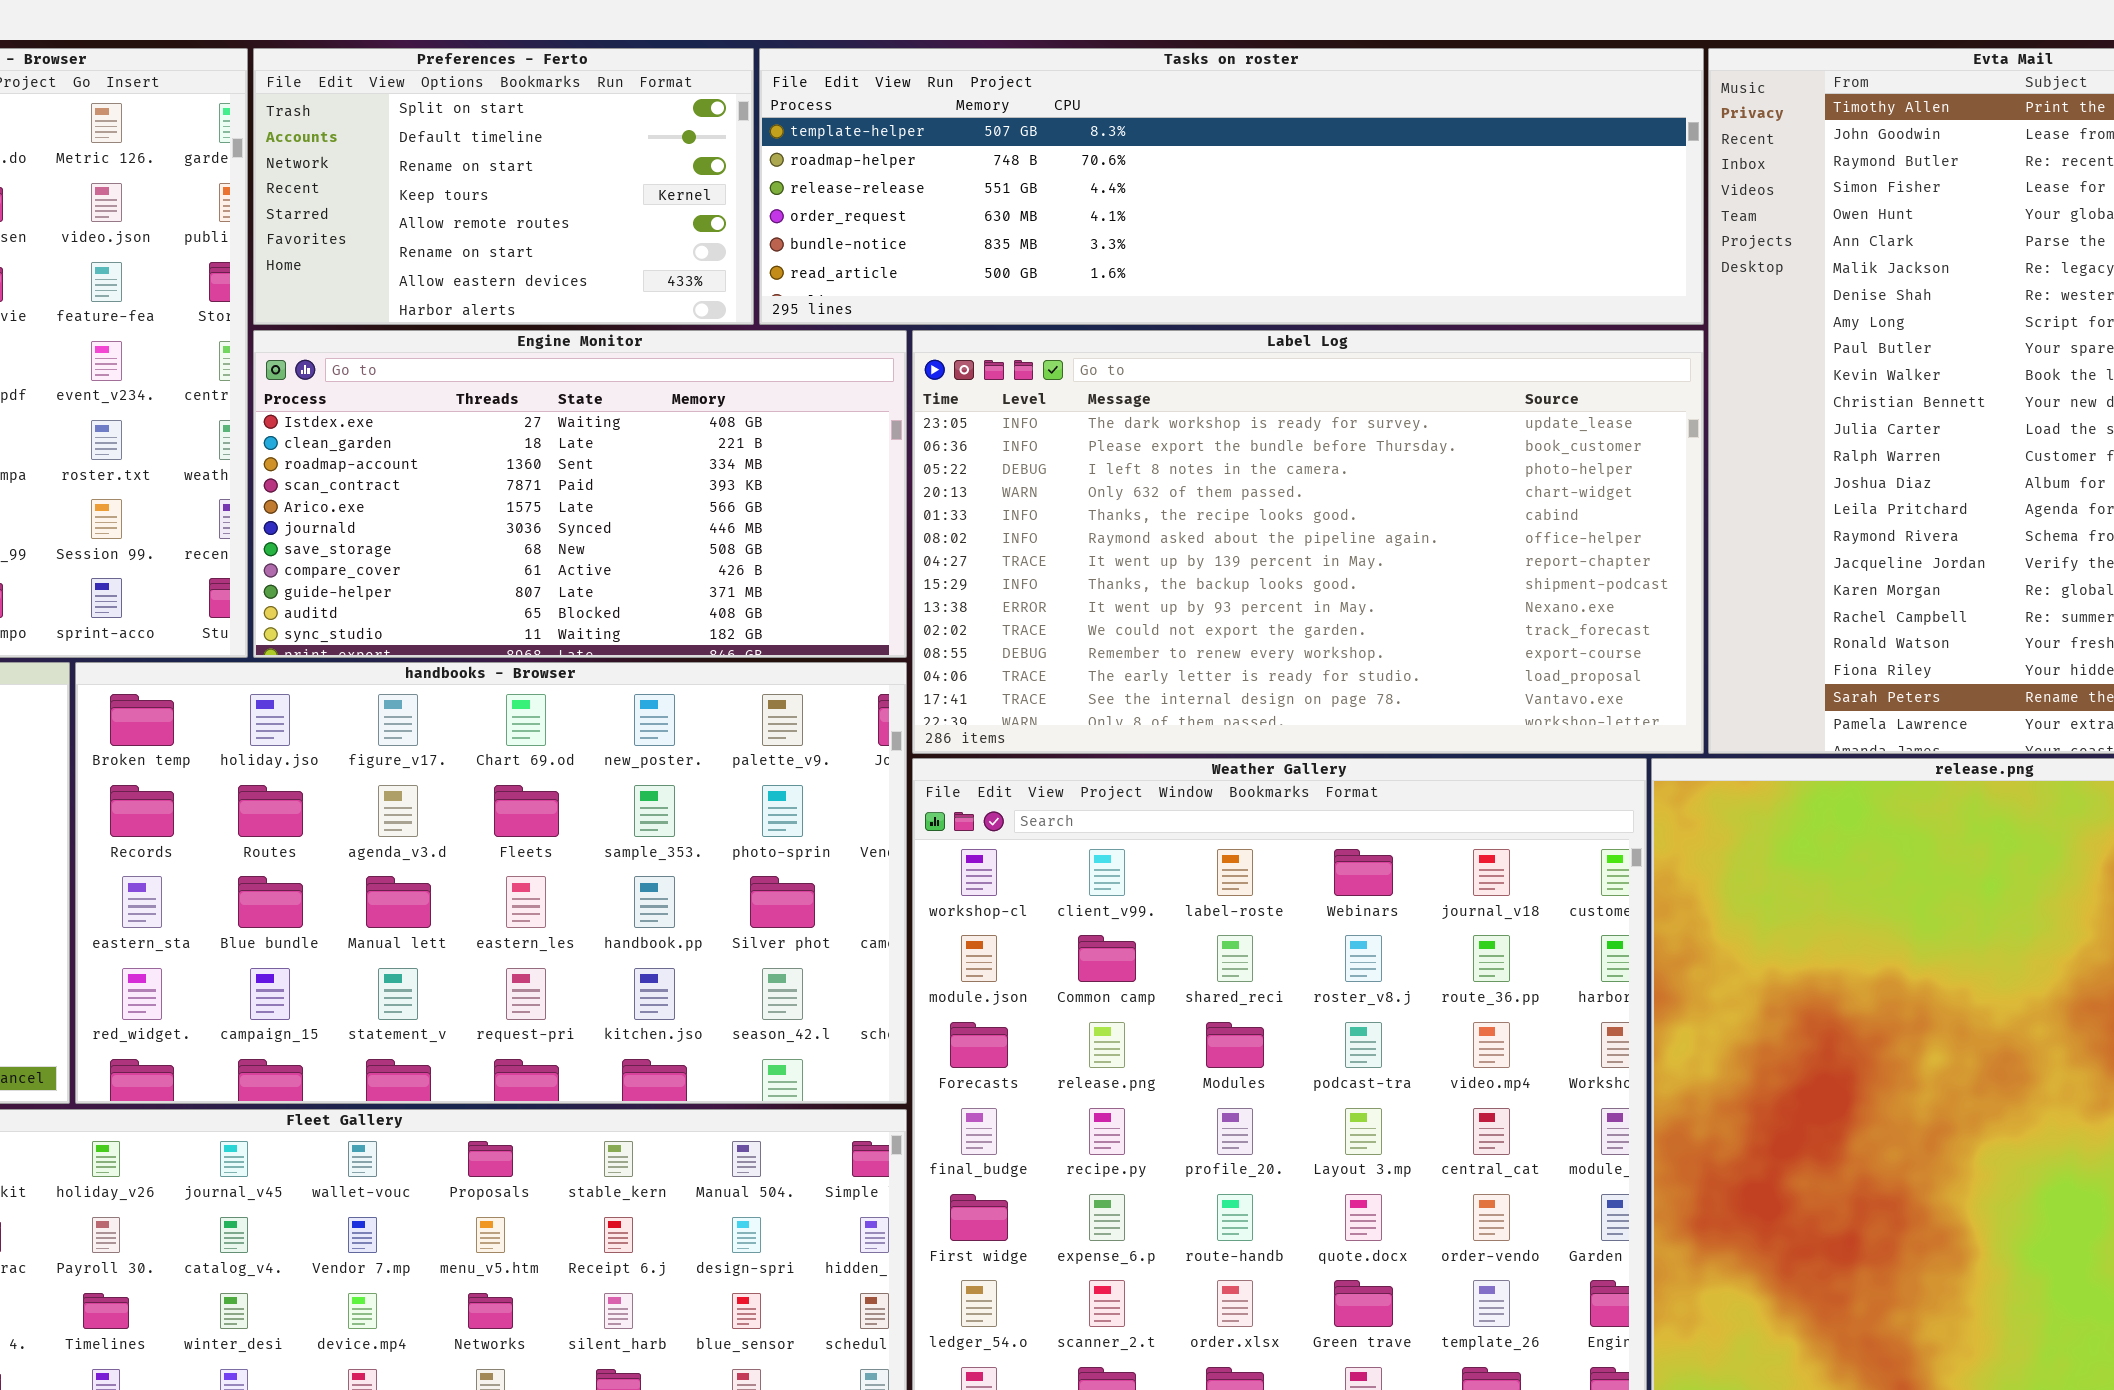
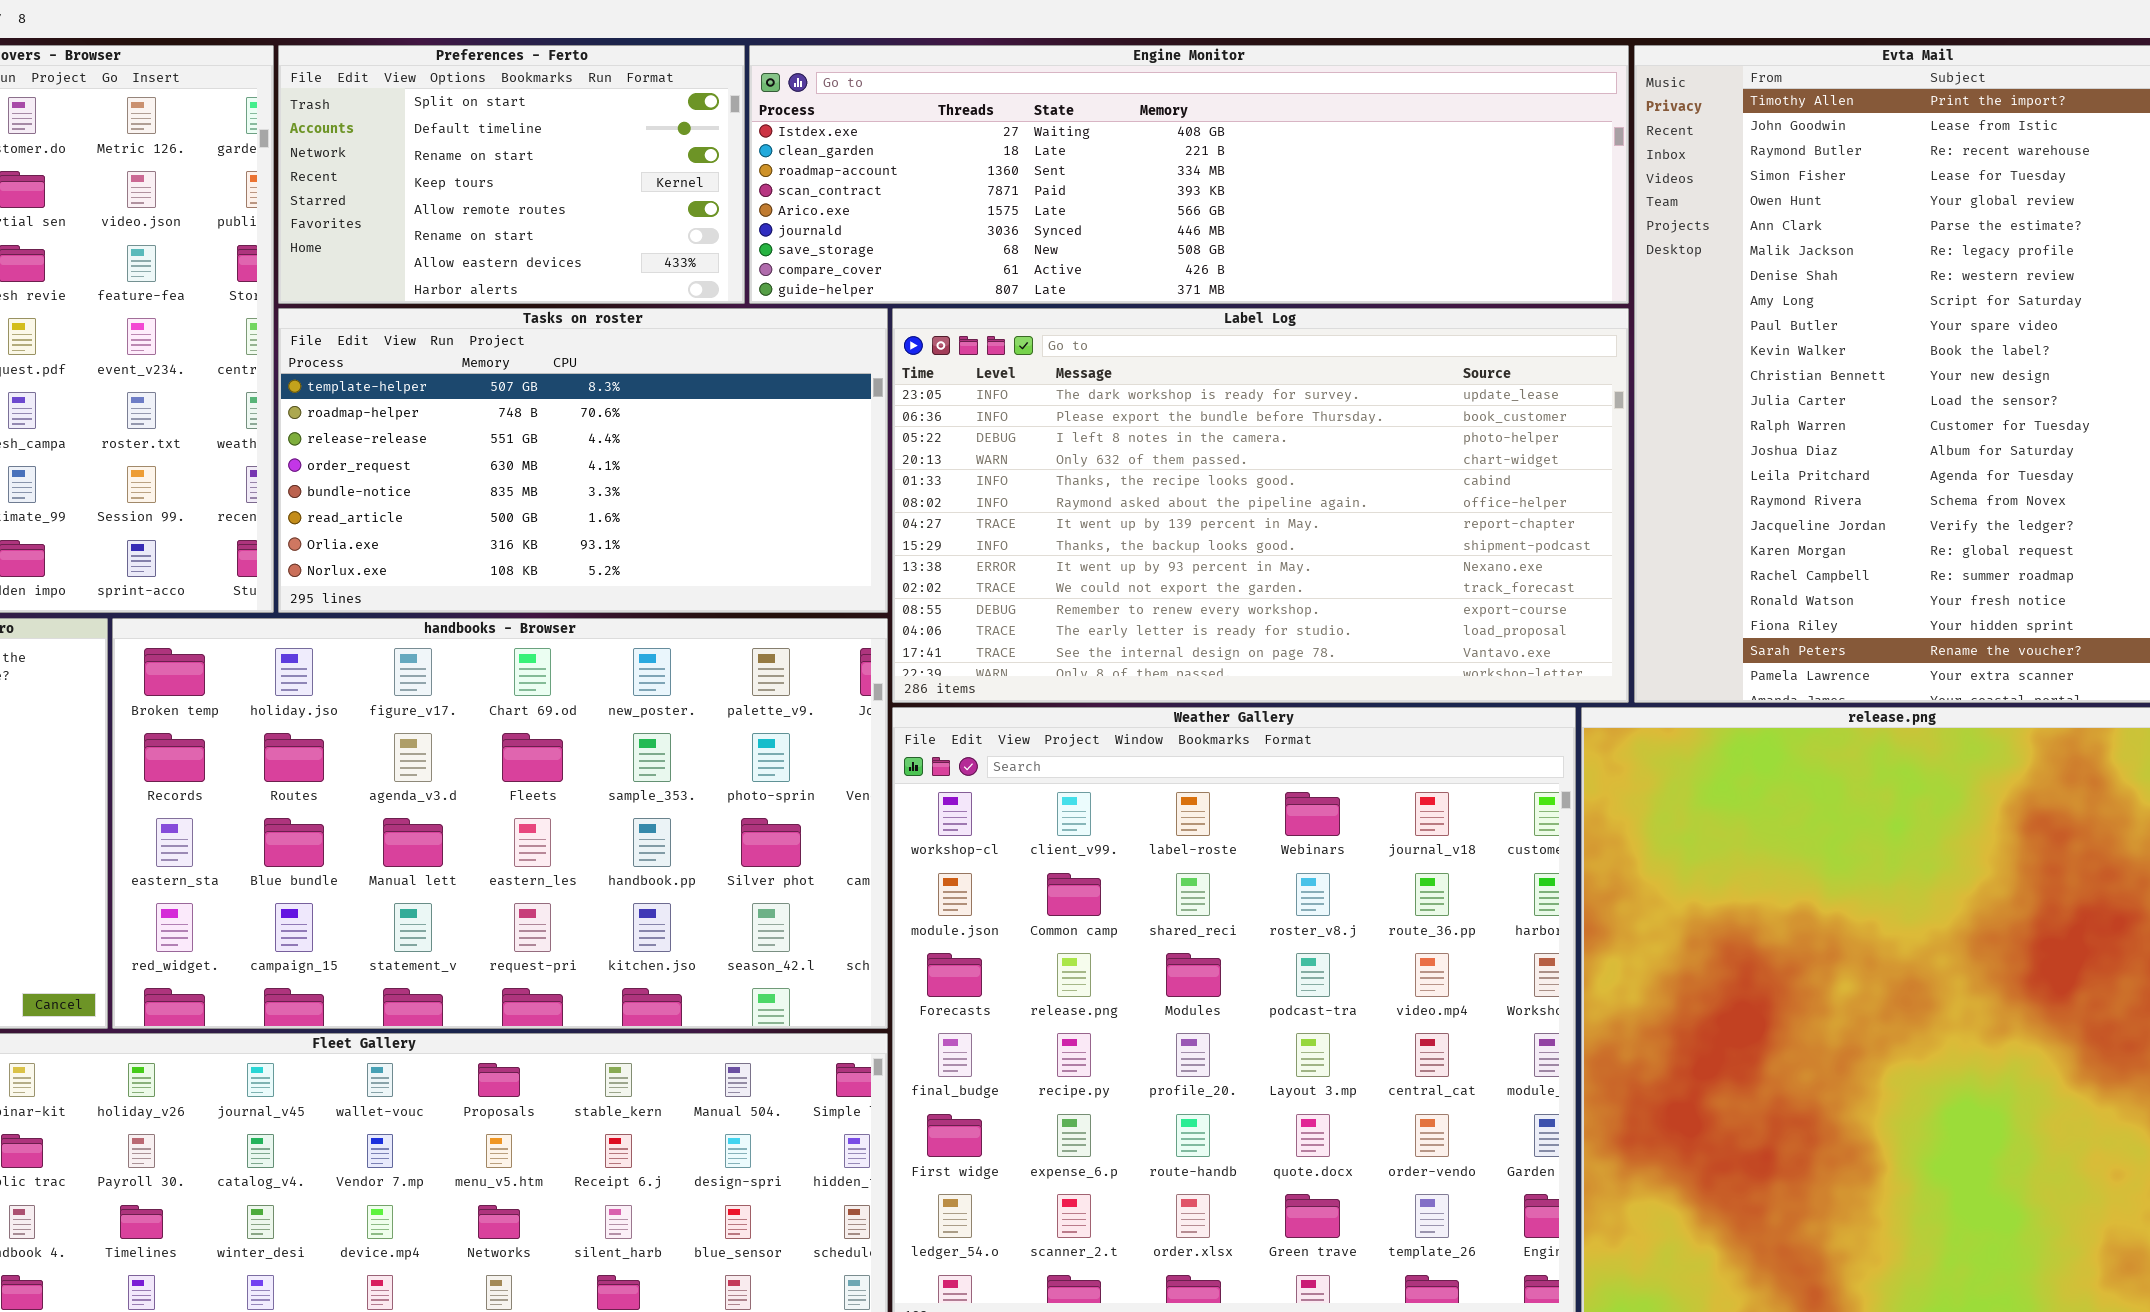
Tasks on roster: [759,48,1704,325] -> [278,308,888,613], moved, resized
Engine Monitor: [253,330,907,658] -> [749,45,1629,304], moved, resized

